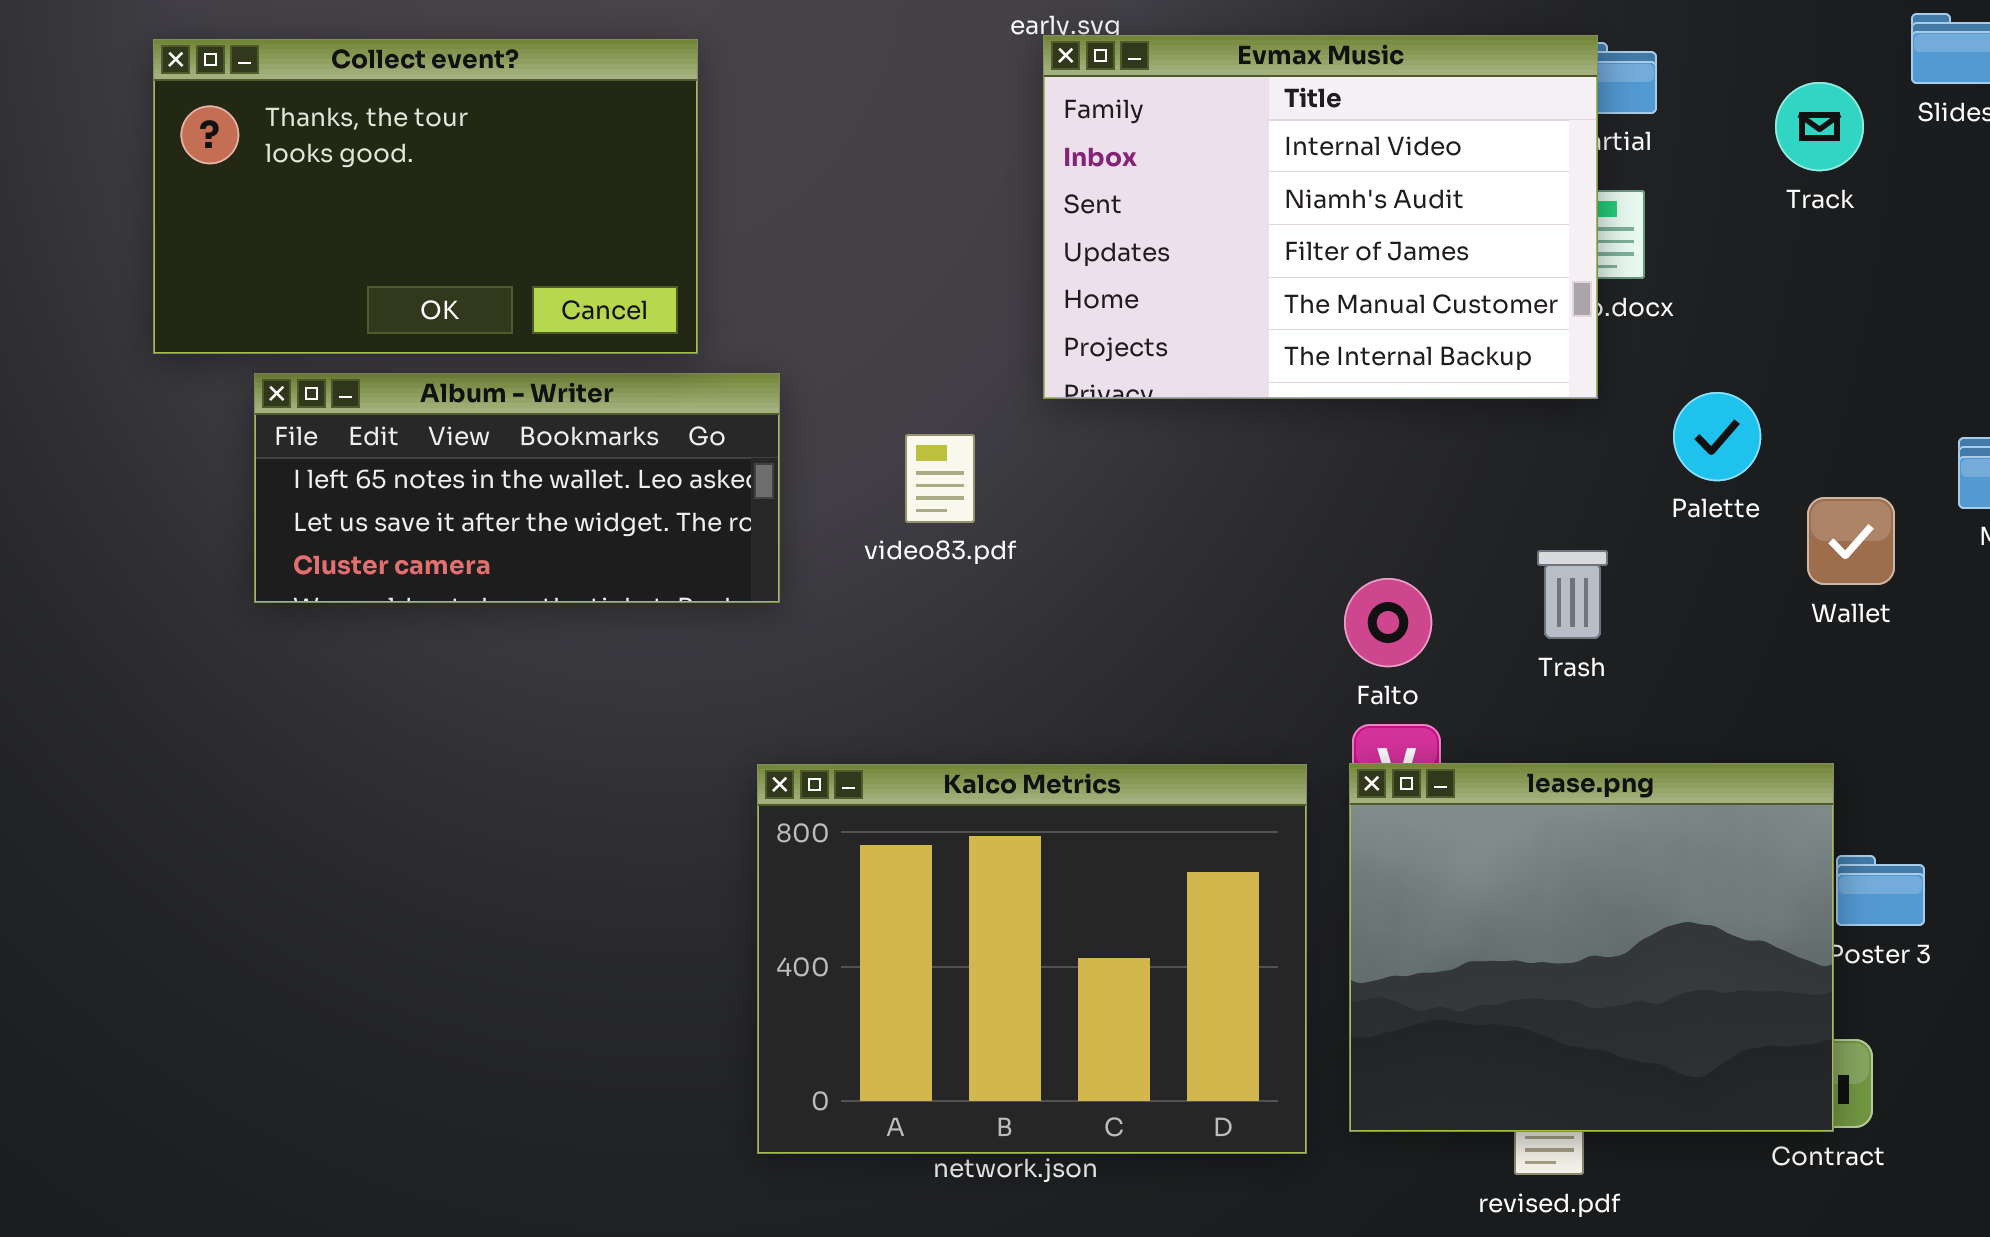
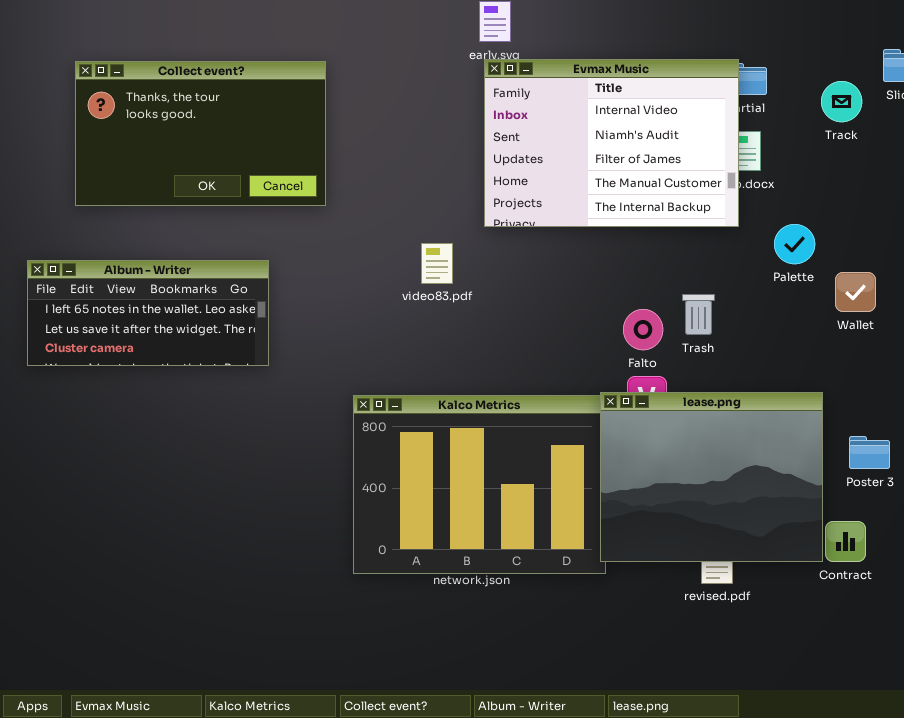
Album - Writer: [254,373,780,603] -> [27,260,269,366], moved
Trash: [1537,550,1608,639] -> [682,294,715,335], moved
lease.png: [1349,763,1834,1132] -> [600,392,823,562], moved

